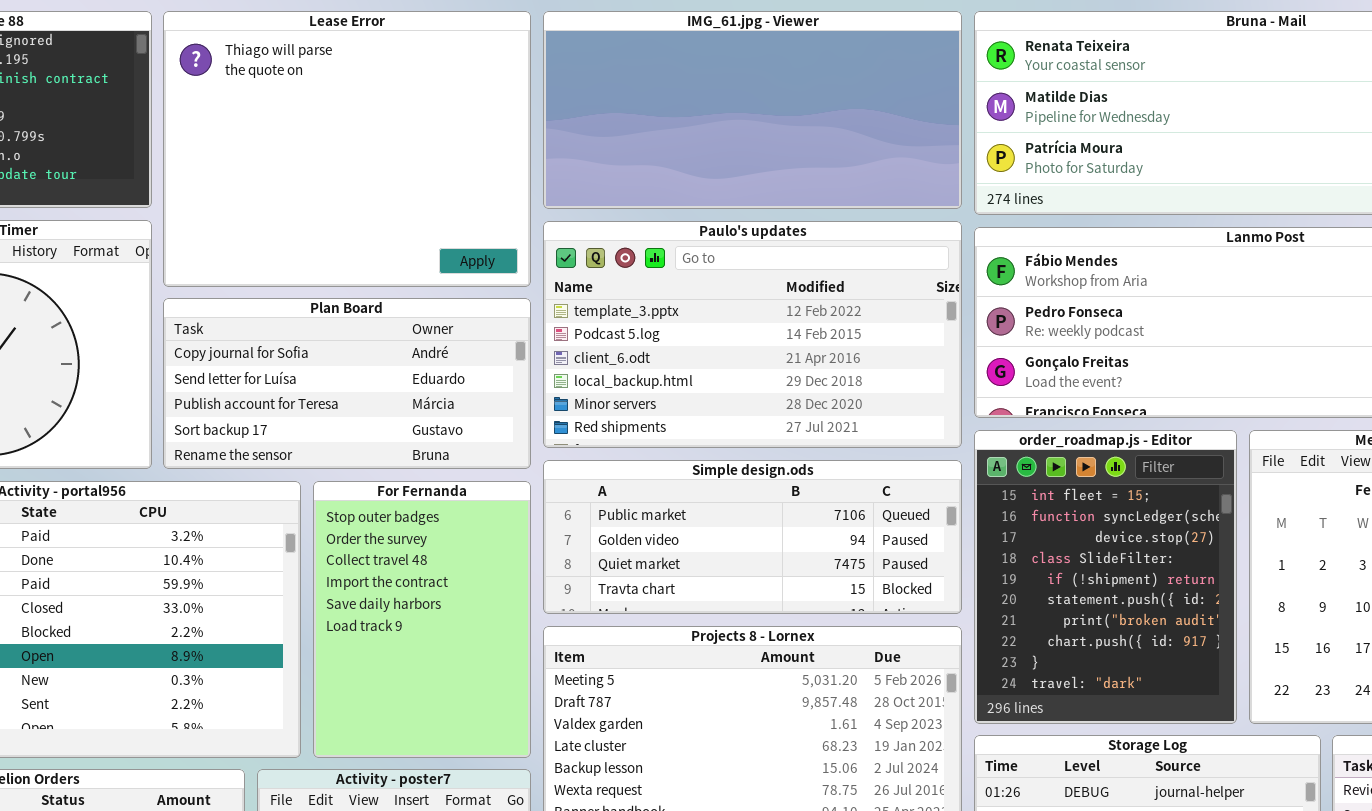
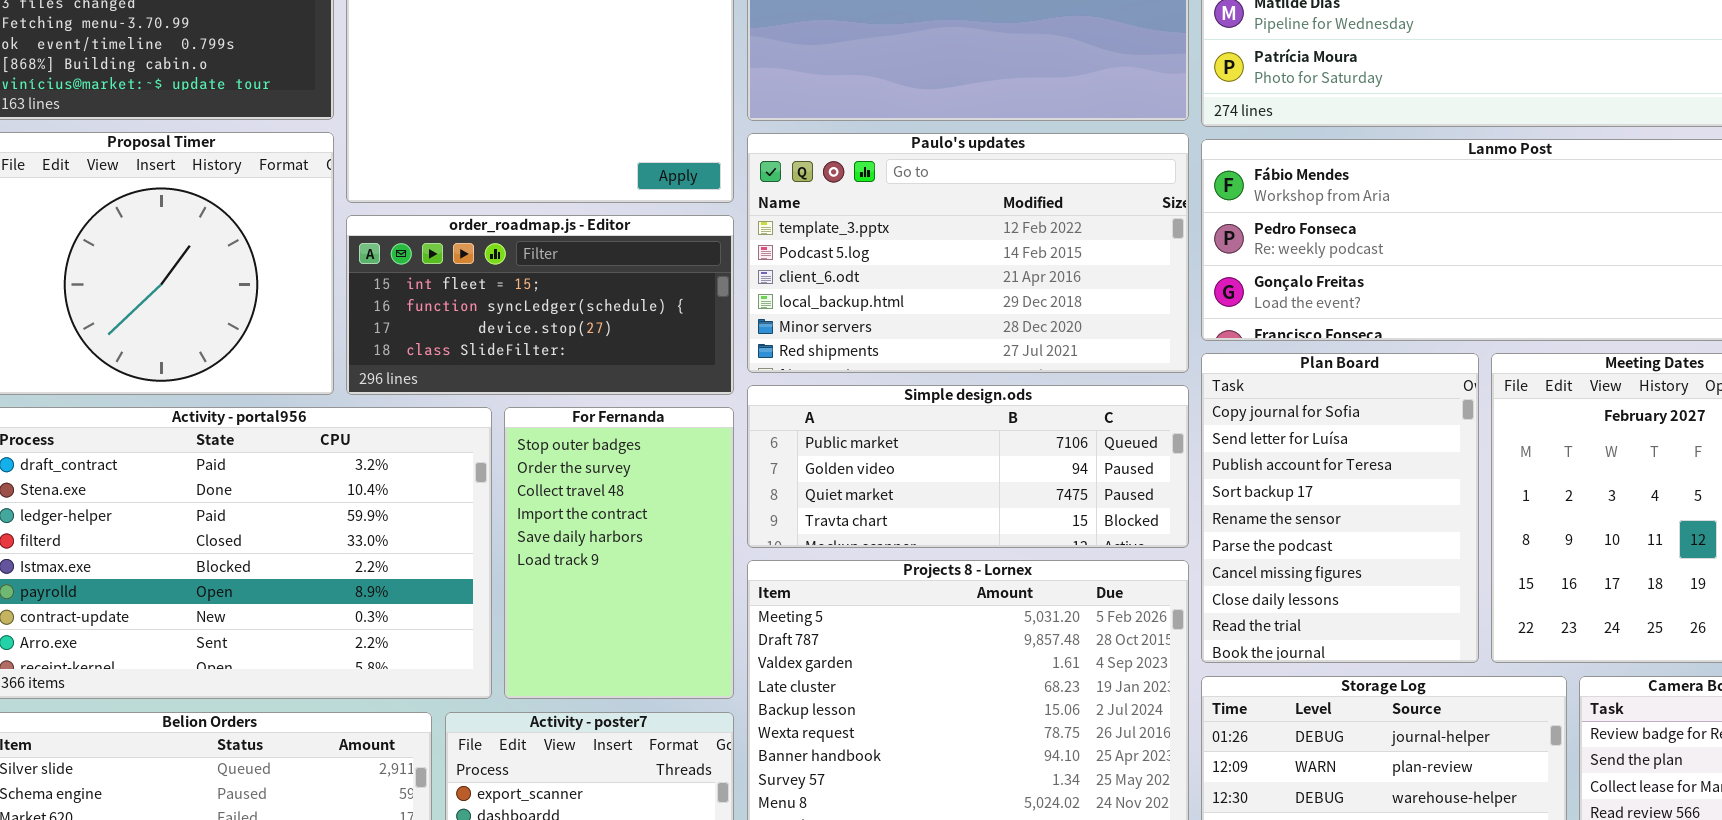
Plan Board: [163,298,531,469] -> [1201,353,1479,663], moved, resized
order_roadmap.js - Editor: [974,430,1237,724] -> [346,215,734,395], moved, resized

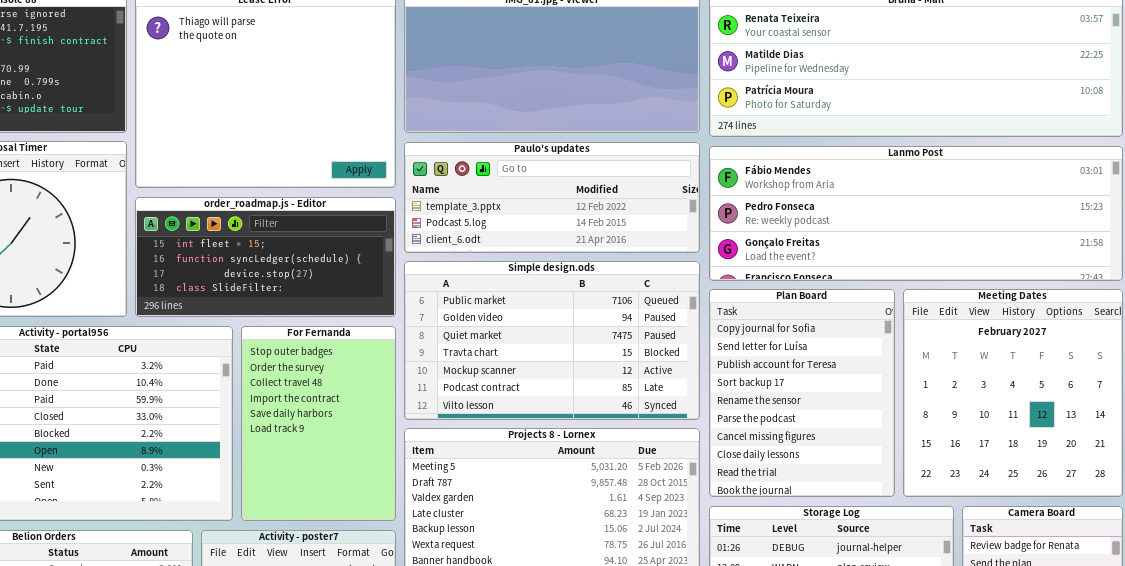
Paulo's updates: [747,133,1189,373] -> [404,142,700,253], resized
Simple design.ods: [747,385,1189,548] -> [404,261,700,420], resized

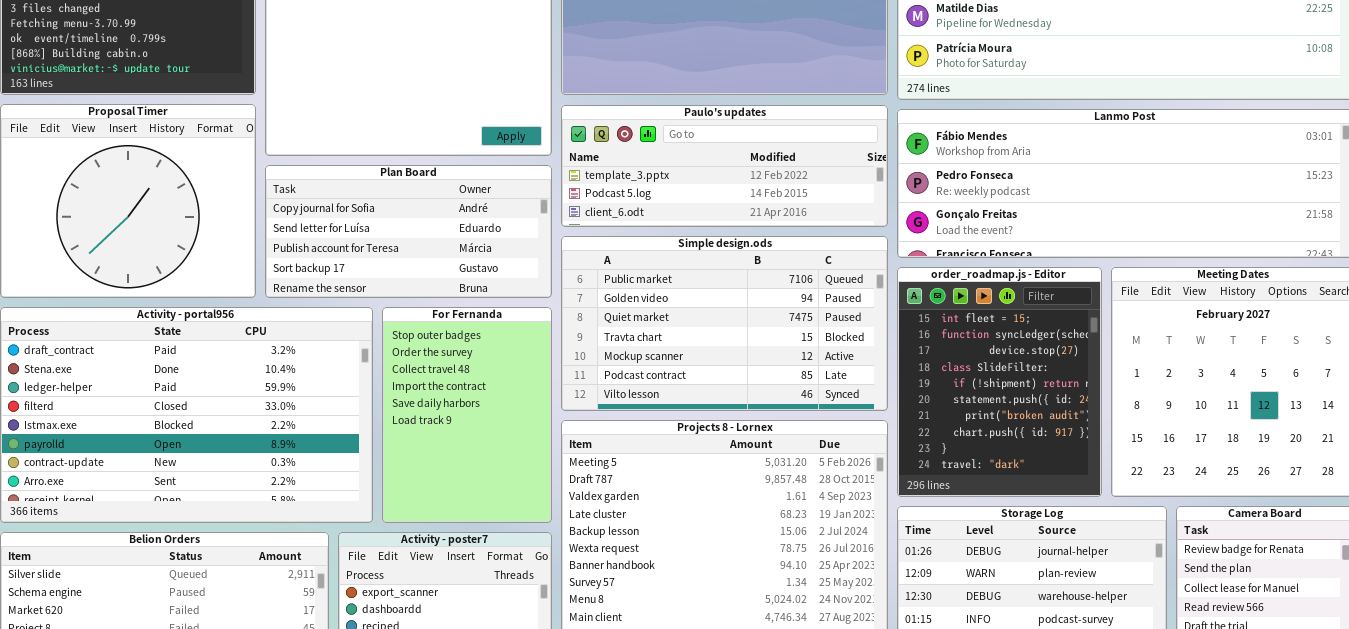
order_roadmap.js - Editor: [135,197,396,317] -> [897,267,1102,497], moved, resized
Plan Board: [709,289,895,497] -> [265,165,552,298], moved, resized

